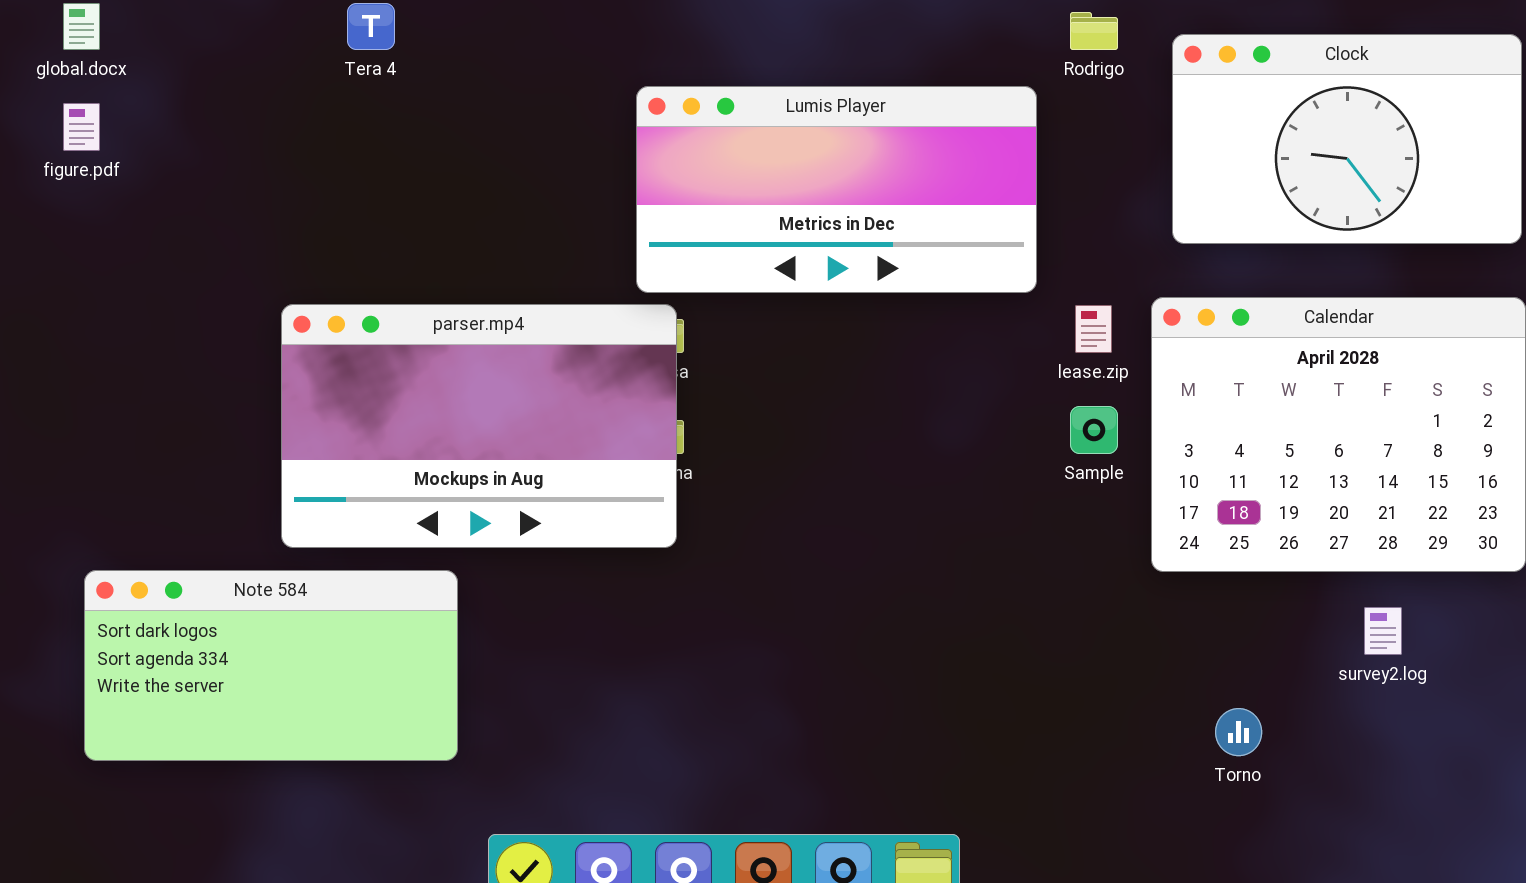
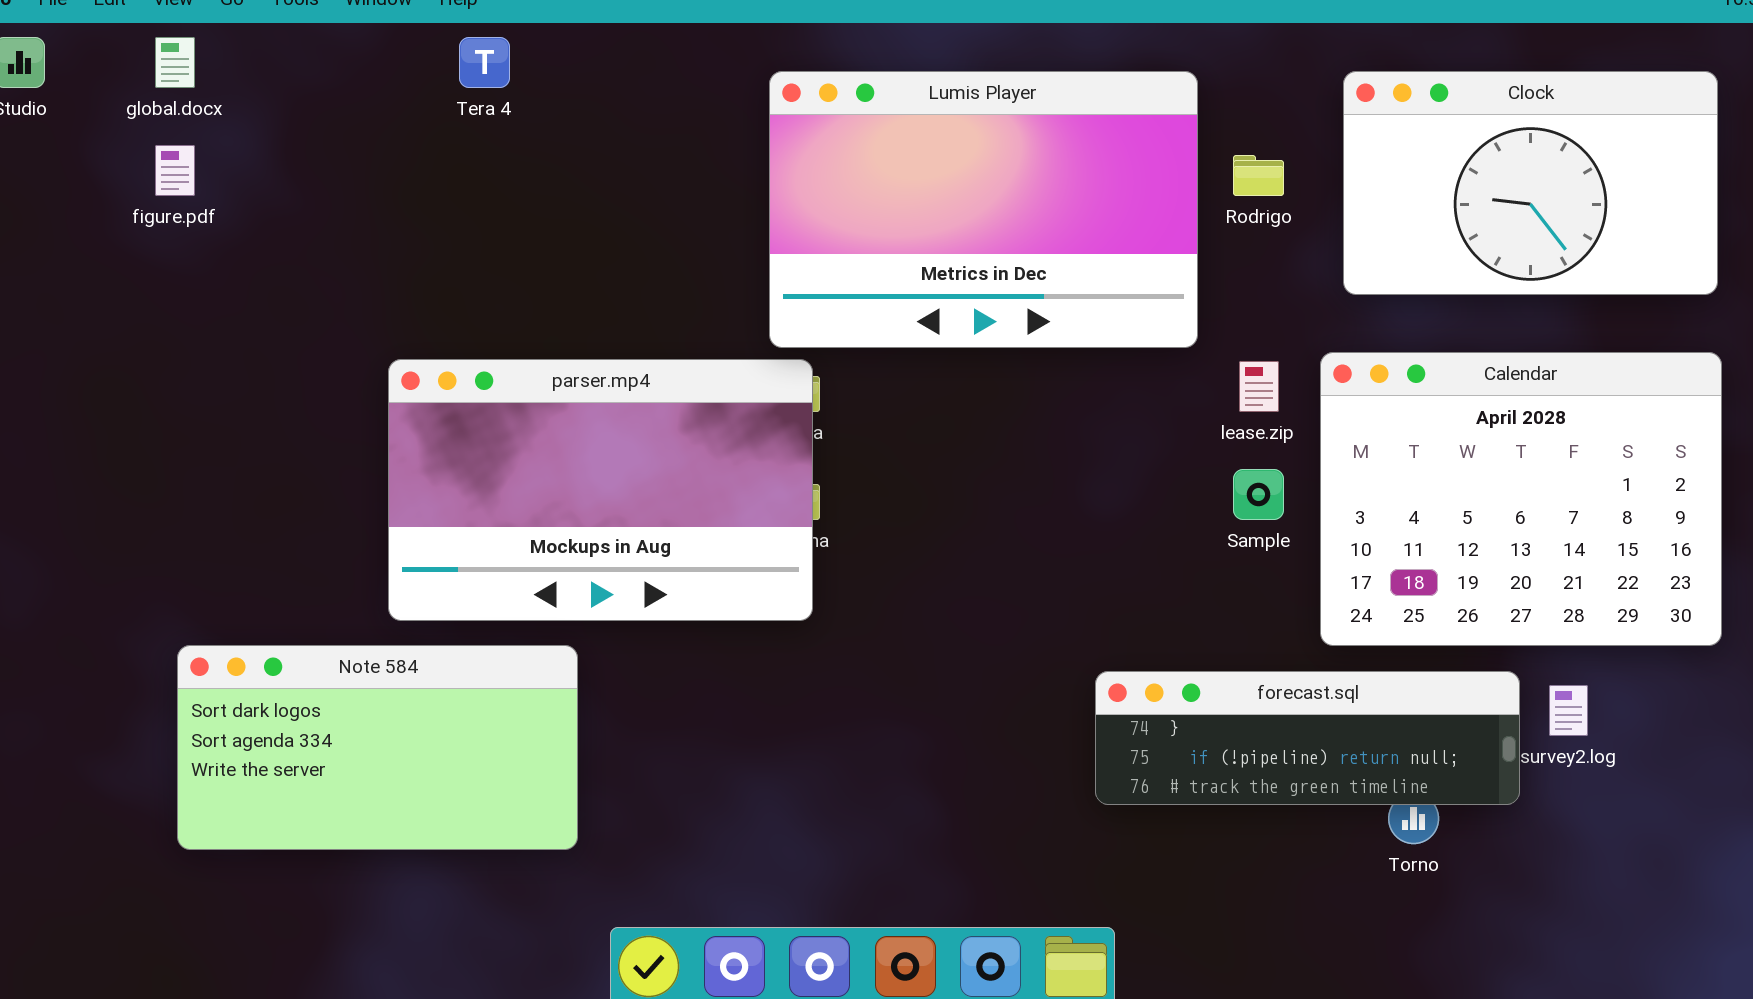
Rodrigo: [1070,12,1118,50] -> [1233,155,1284,196], moved
Lumis Player: [636,86,1037,293] -> [769,71,1198,348], resized
forecast.sql: none -> [1095,671,1520,805], opened

